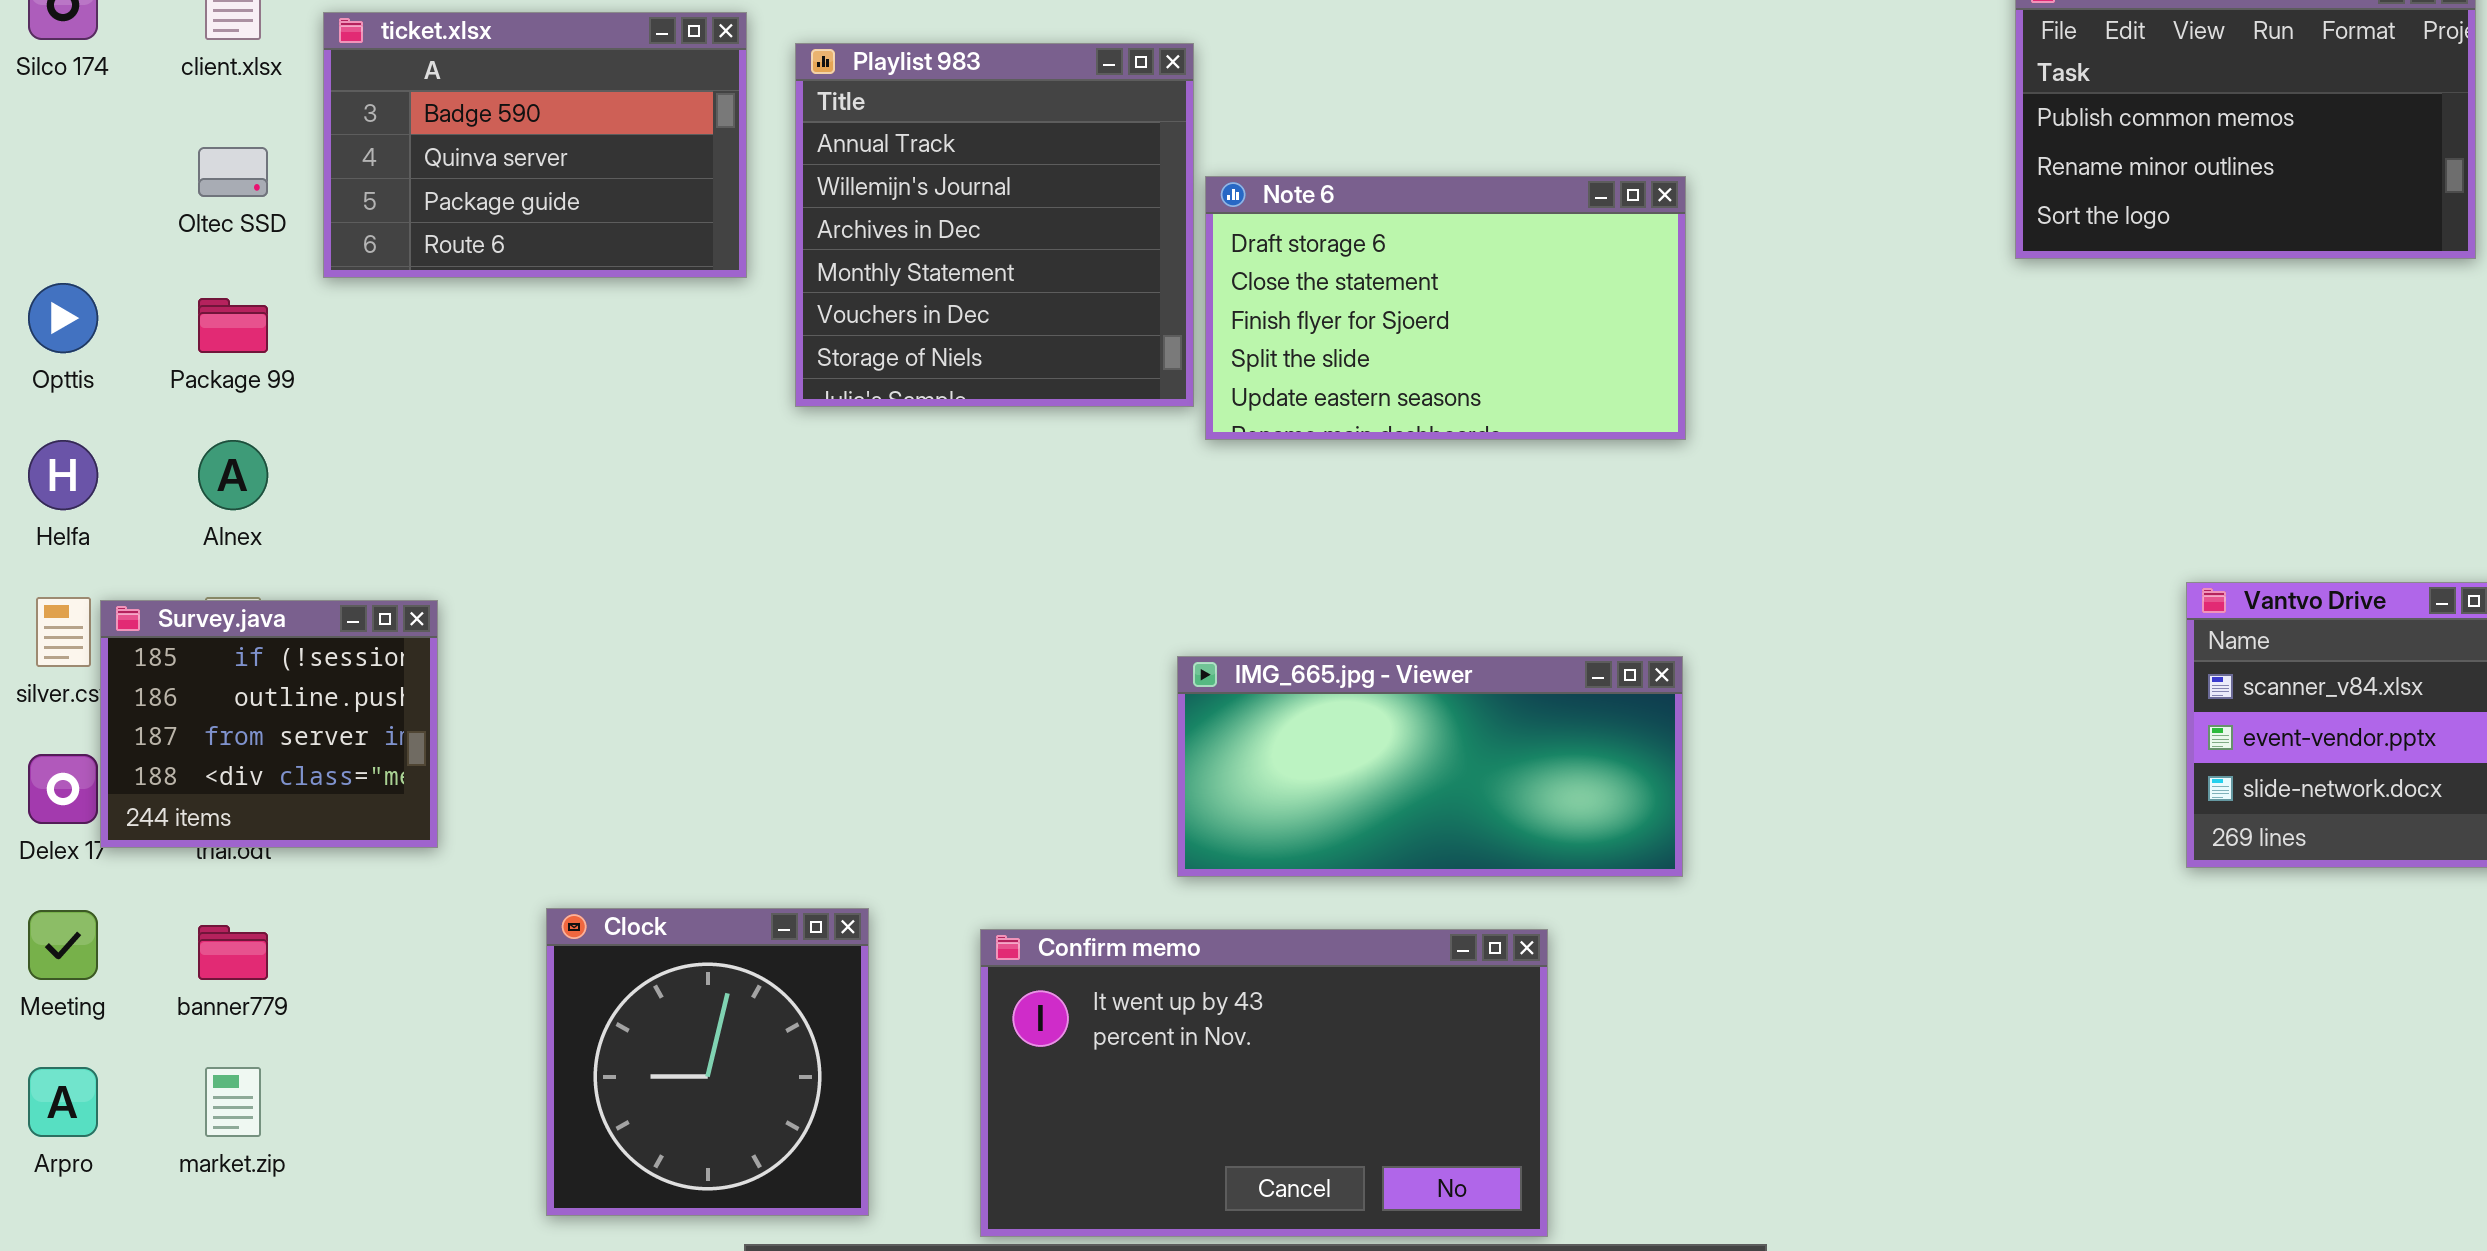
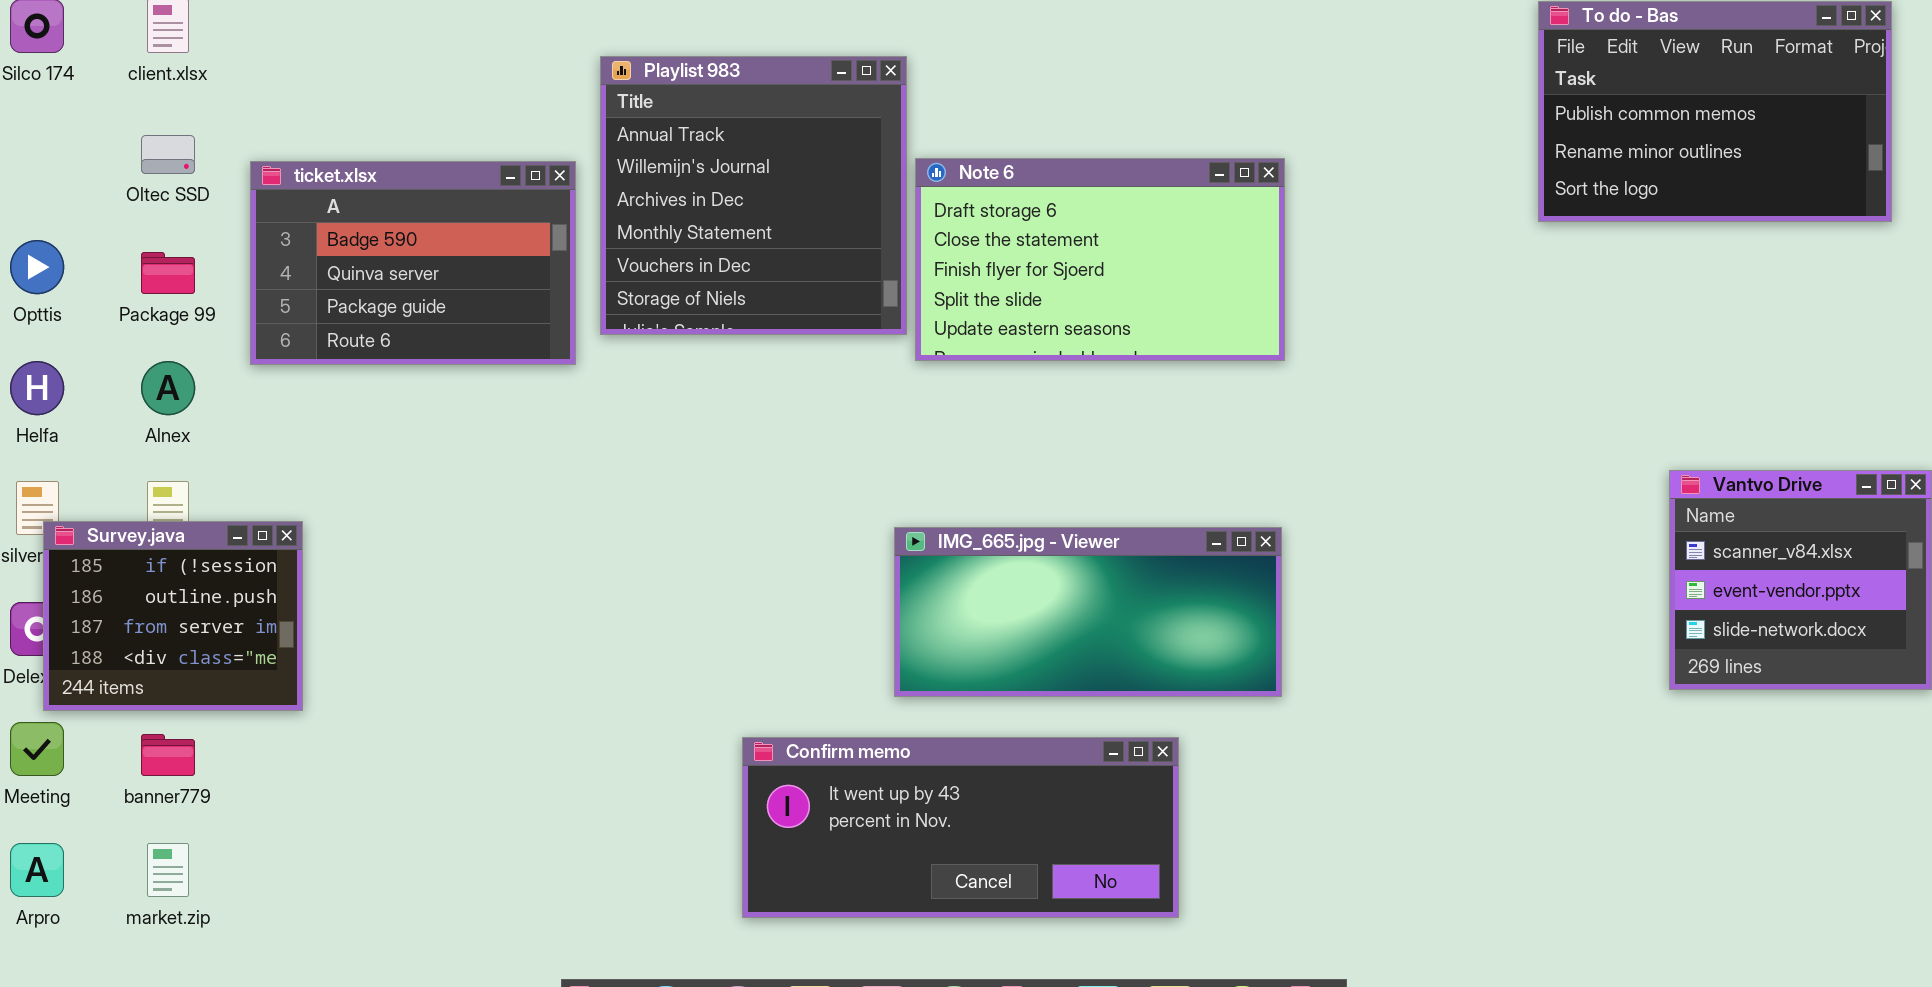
ticket.xlsx: [323,12,747,278] -> [250,161,576,365], moved
Survey.java: [100,600,438,848] -> [43,521,303,711], moved
Clock: [546,908,869,1216] -> none, closed
Confirm memo: [980,929,1548,1237] -> [742,737,1179,918], resized

